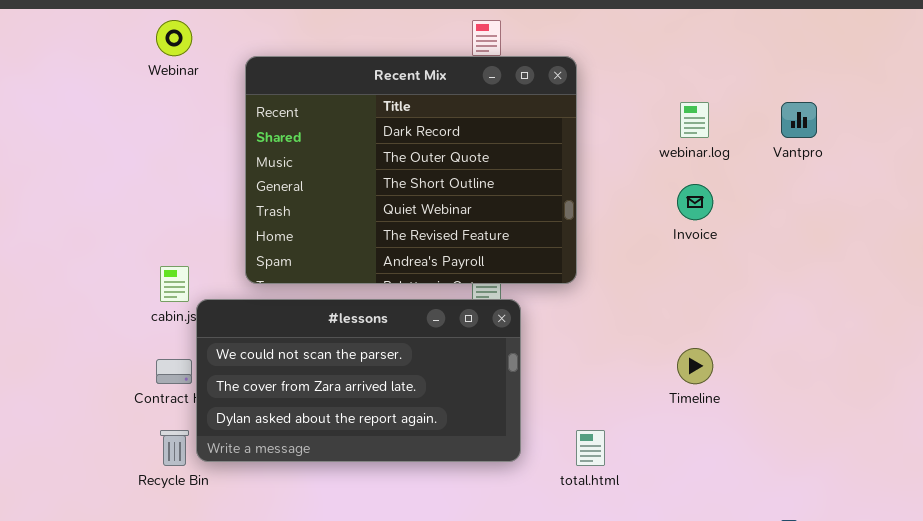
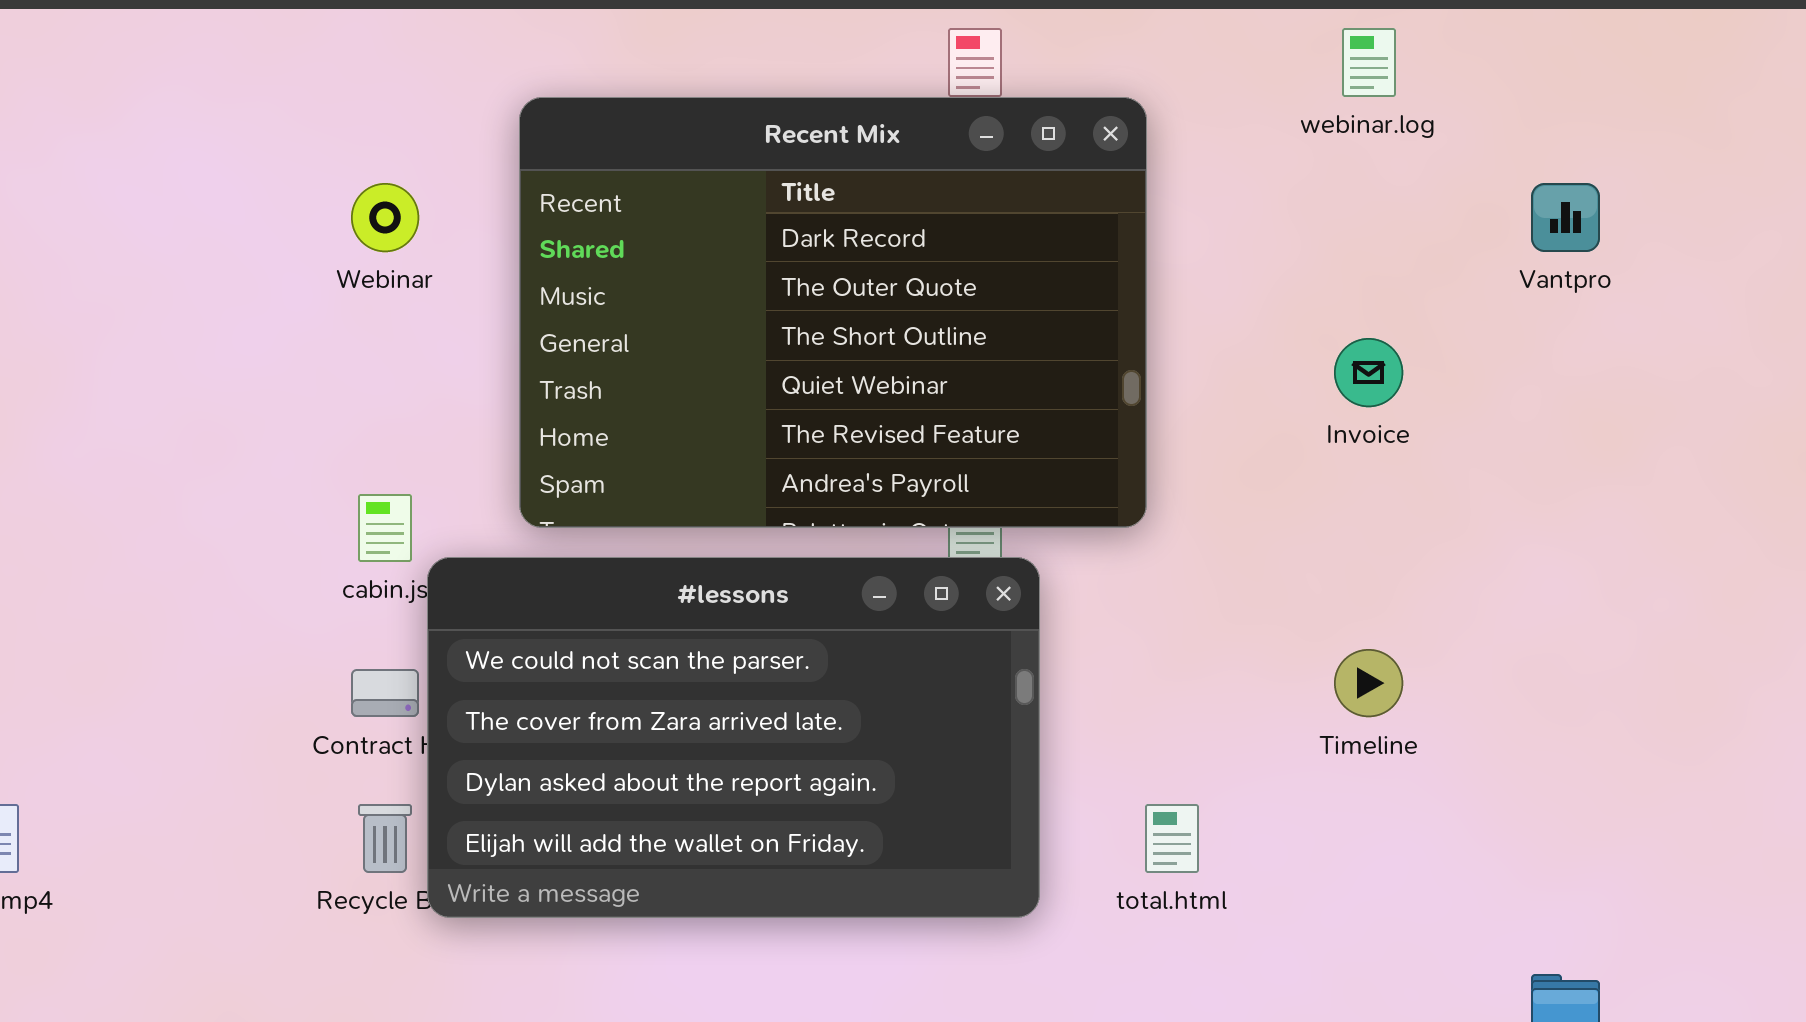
Webinar: [156,20,192,56] -> [351,183,419,252], moved
webinar.log: [680,102,709,138] -> [1342,28,1396,97], moved
#lessons: [196,299,521,462] -> [427,557,1040,918], resized

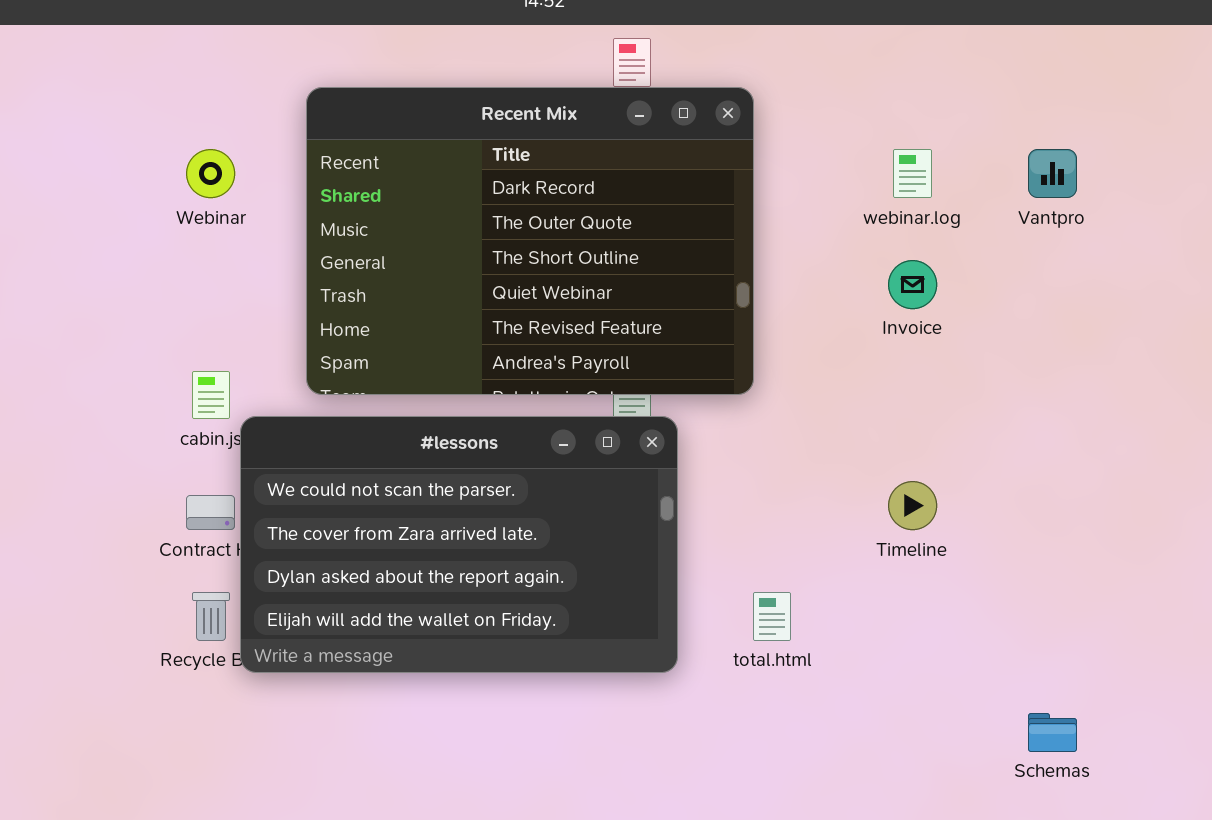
webinar.log: [1342,28,1396,97] -> [893,149,932,198], moved

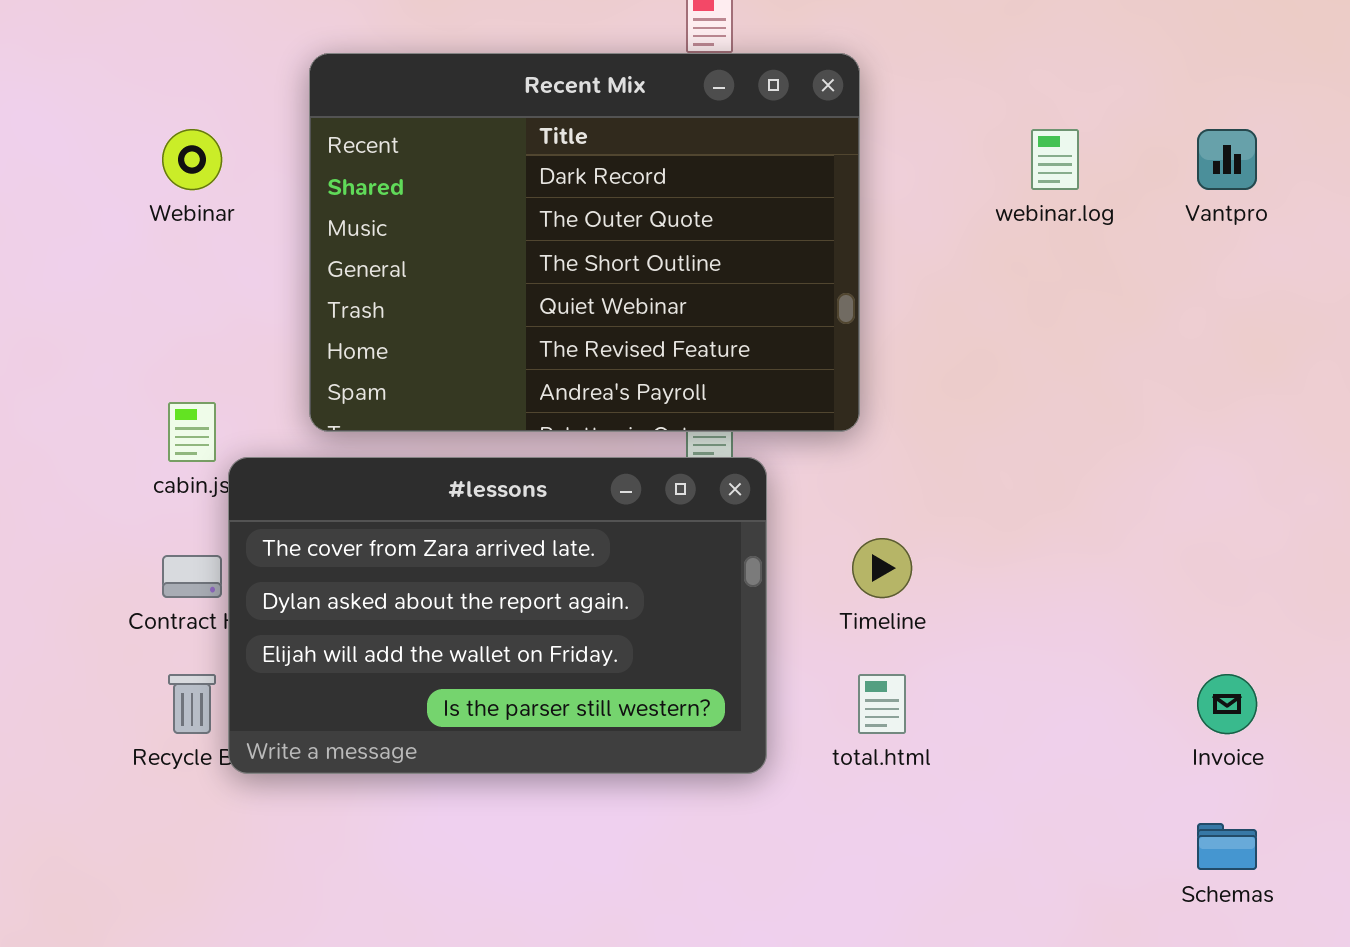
Invoice: [888,260,937,309] -> [1197,674,1257,734], moved
#lessons: [240,416,678,673] -> [228,457,767,774], scrolled down 1 row
Timeline: [888,481,937,530] -> [852,538,912,598], moved

